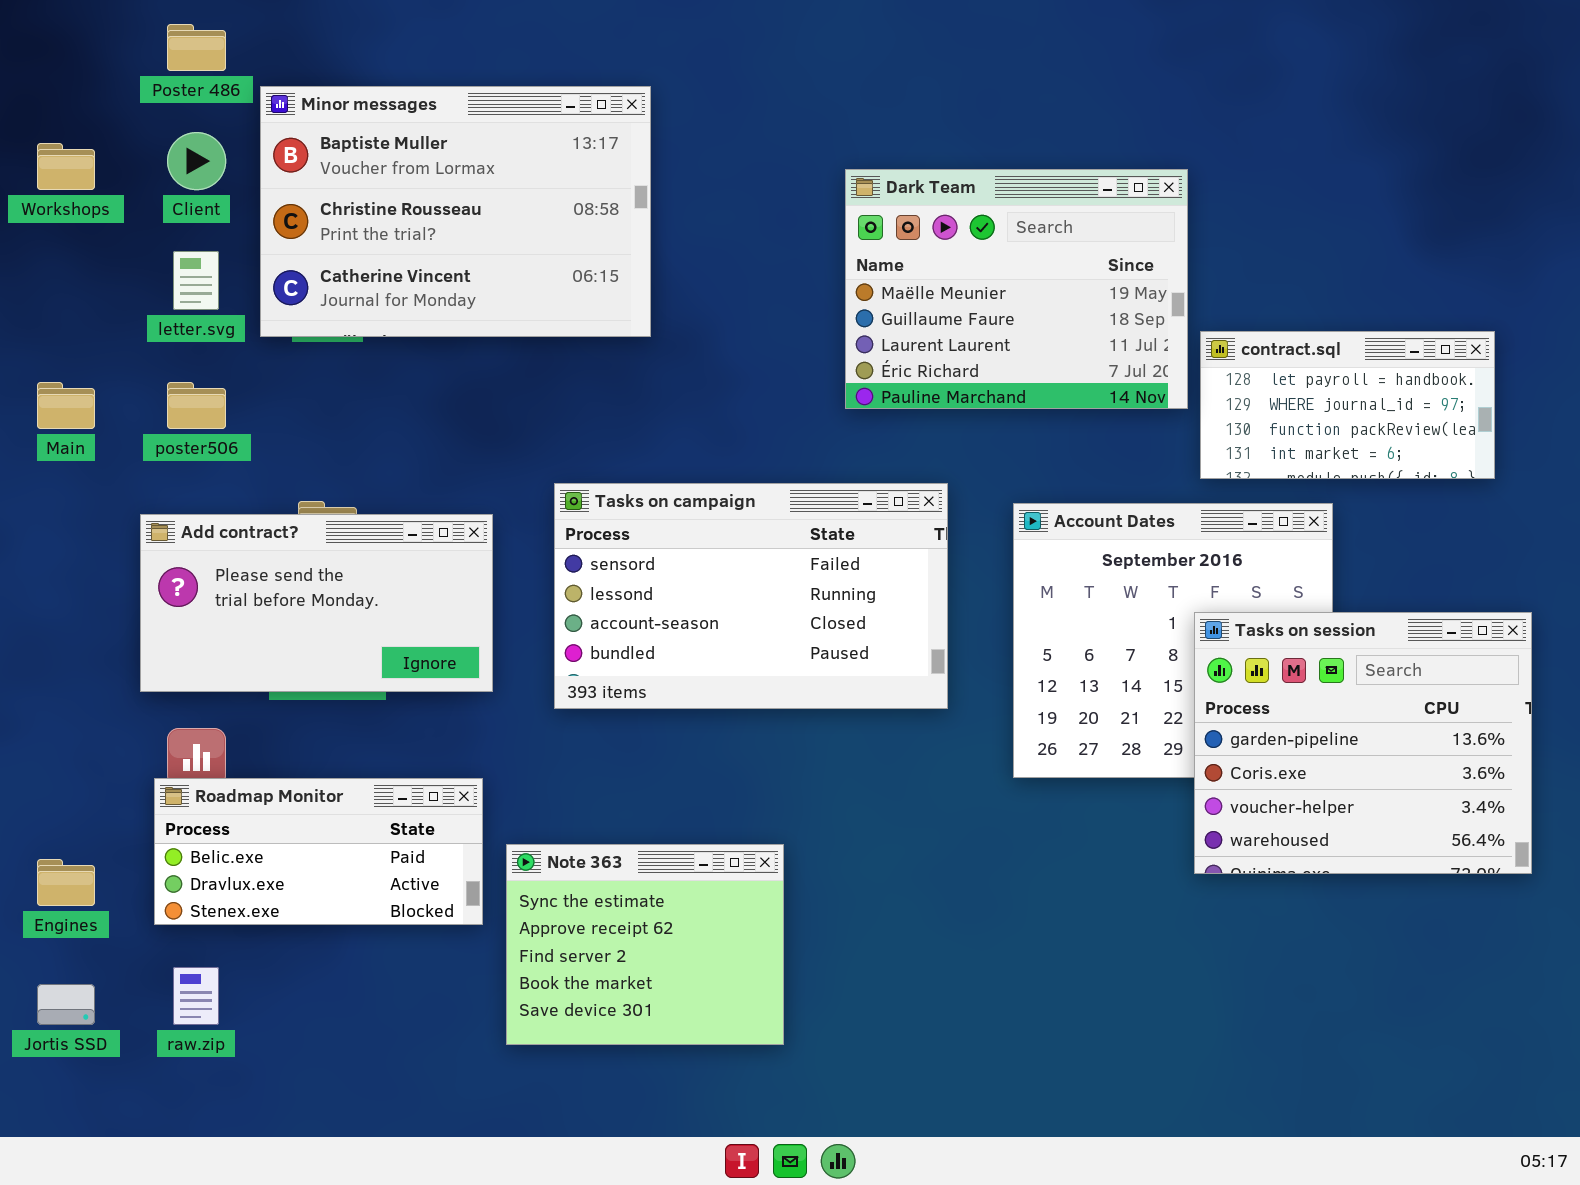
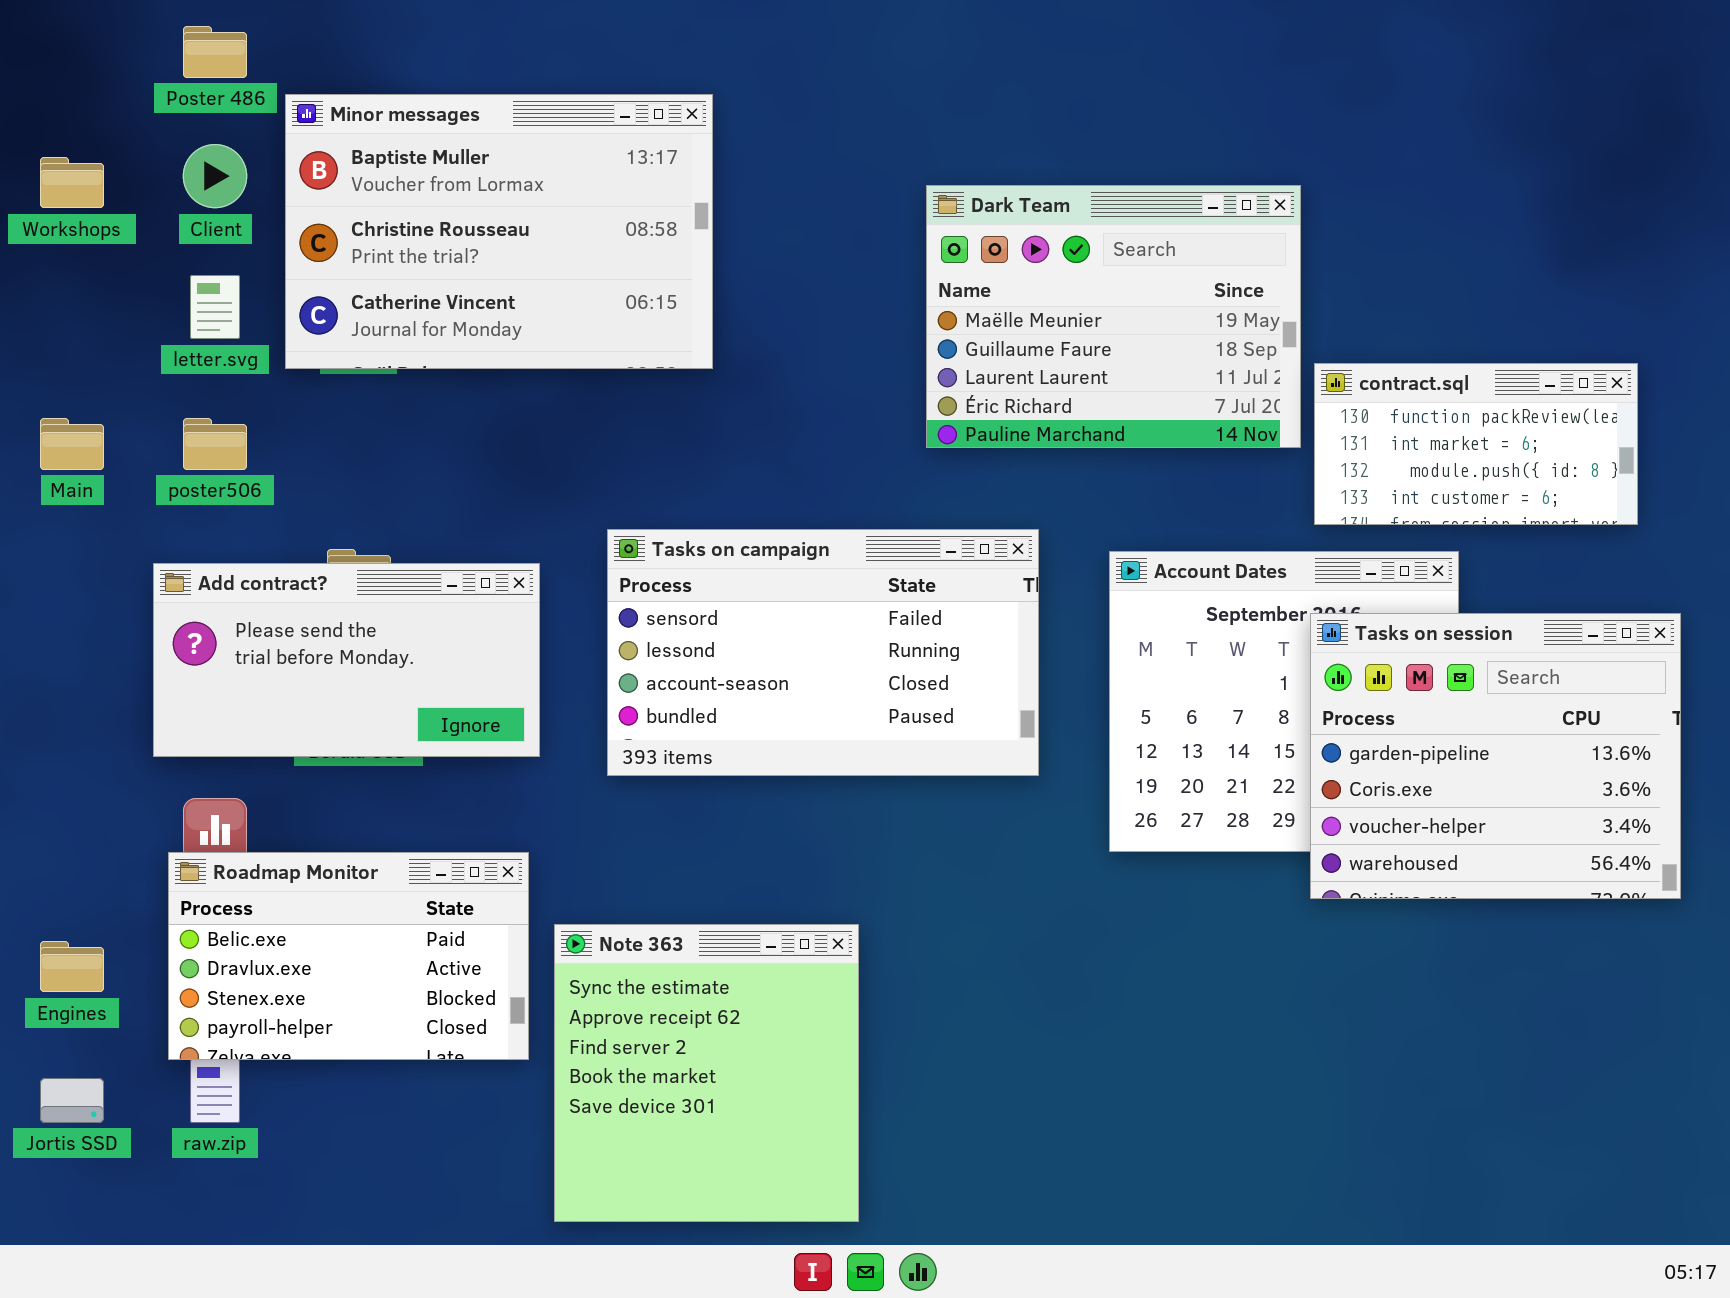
contract.sql: [1200,331,1495,479] -> [1314,363,1638,525], scrolled down 2 rows
Tasks on session: [1194,612,1532,874] -> [1310,613,1681,899], moved
Roadmap Monitor: [154,778,483,925] -> [168,852,529,1060], resized
Note 363: [506,844,784,1045] -> [554,924,859,1222], resized

